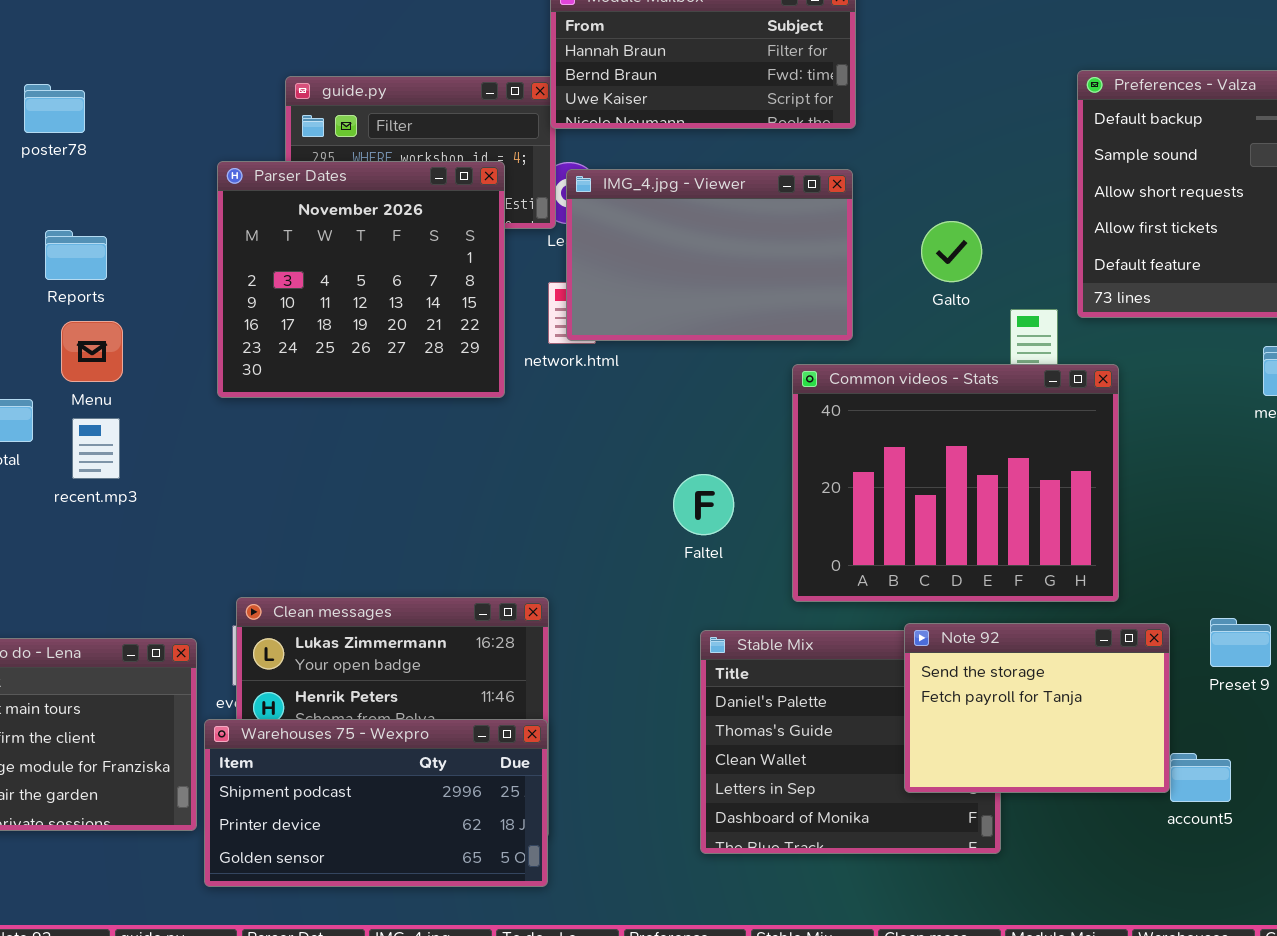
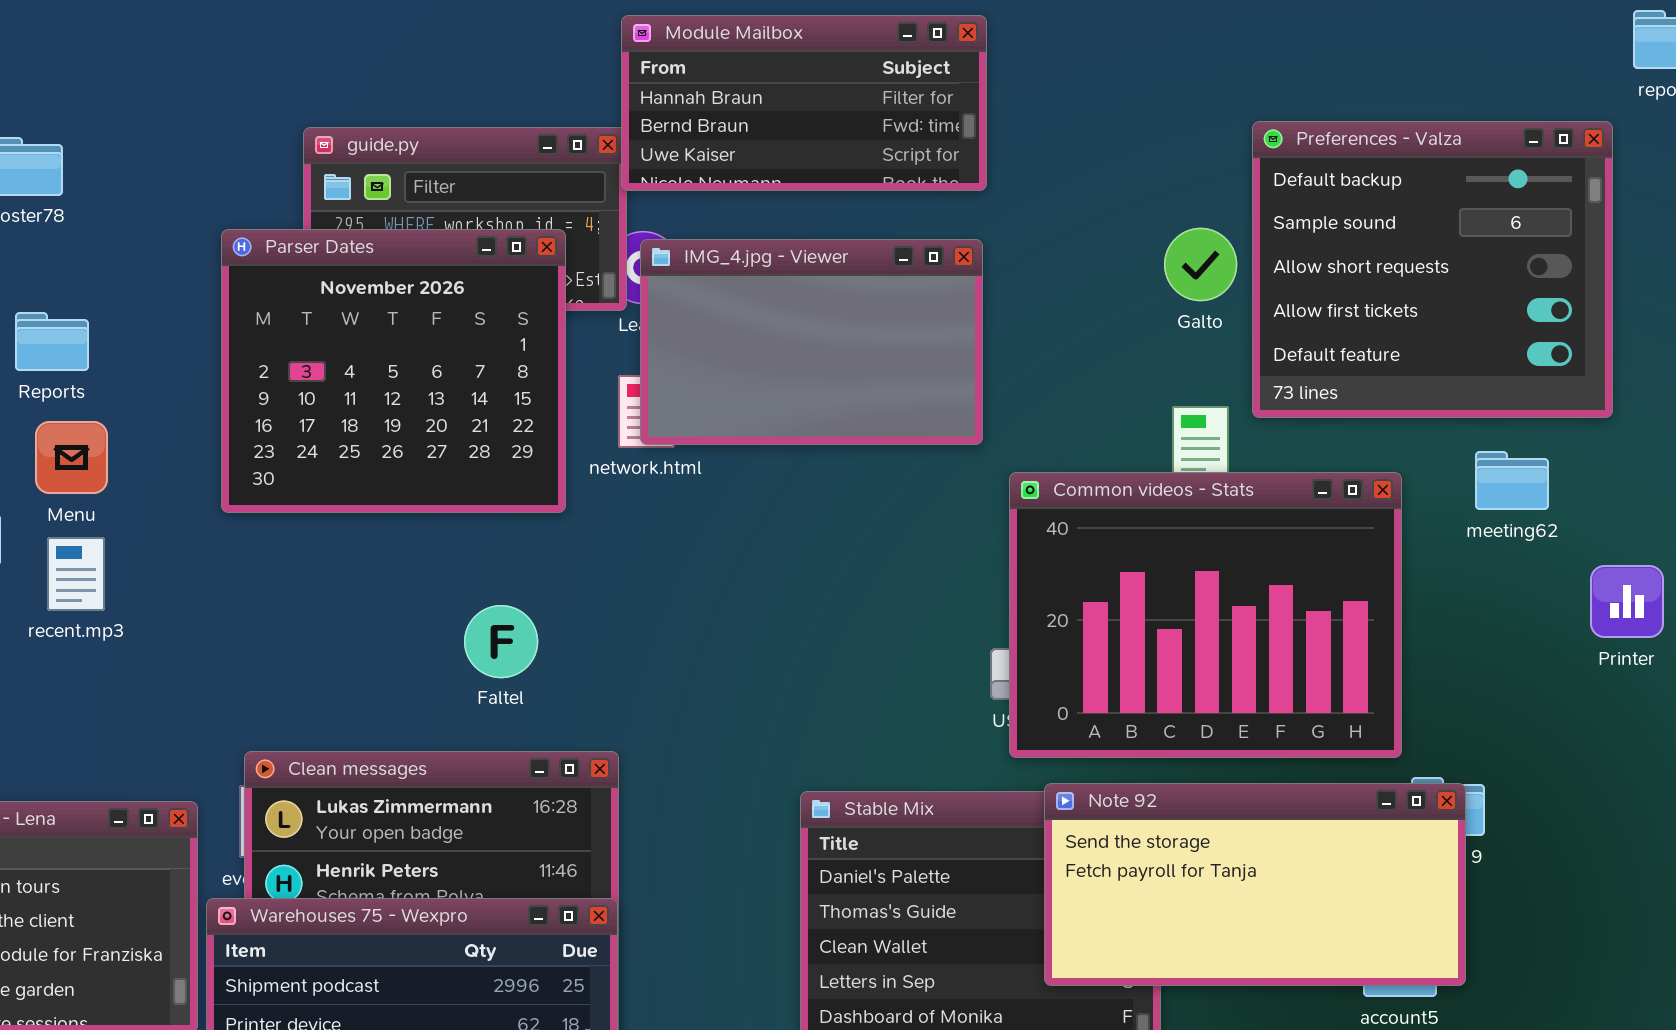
Galto: [921,221,982,282] -> [1164,228,1237,301], moved
Common videos - Stats: [792,364,1119,602] -> [1009,472,1402,758], moved
Faltel: [673,474,734,535] -> [464,605,538,678], moved
Note 92: [904,623,1170,793] -> [1044,783,1466,986], resized

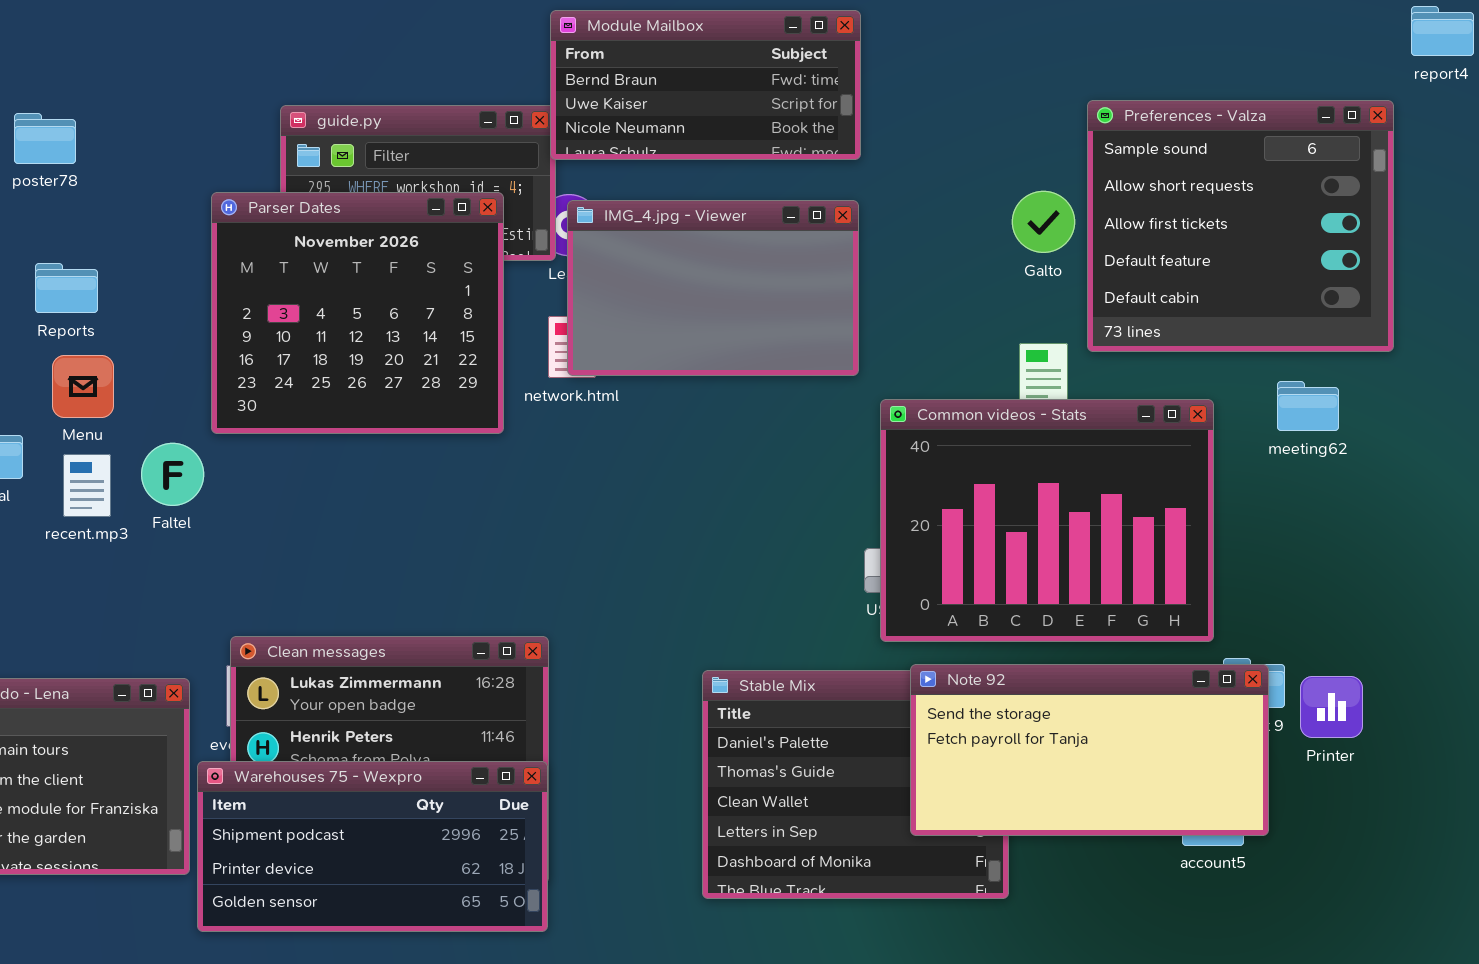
Module Mailbox: [621,15,987,191] -> [550,10,861,160], scrolled down 1 row
Preferences - Valza: [1252,121,1613,418] -> [1087,100,1394,352], scrolled down 1 row
Printer: [1590,565,1664,638] -> [1300,676,1363,738], moved
Faltel: [464,605,538,678] -> [141,443,204,506], moved

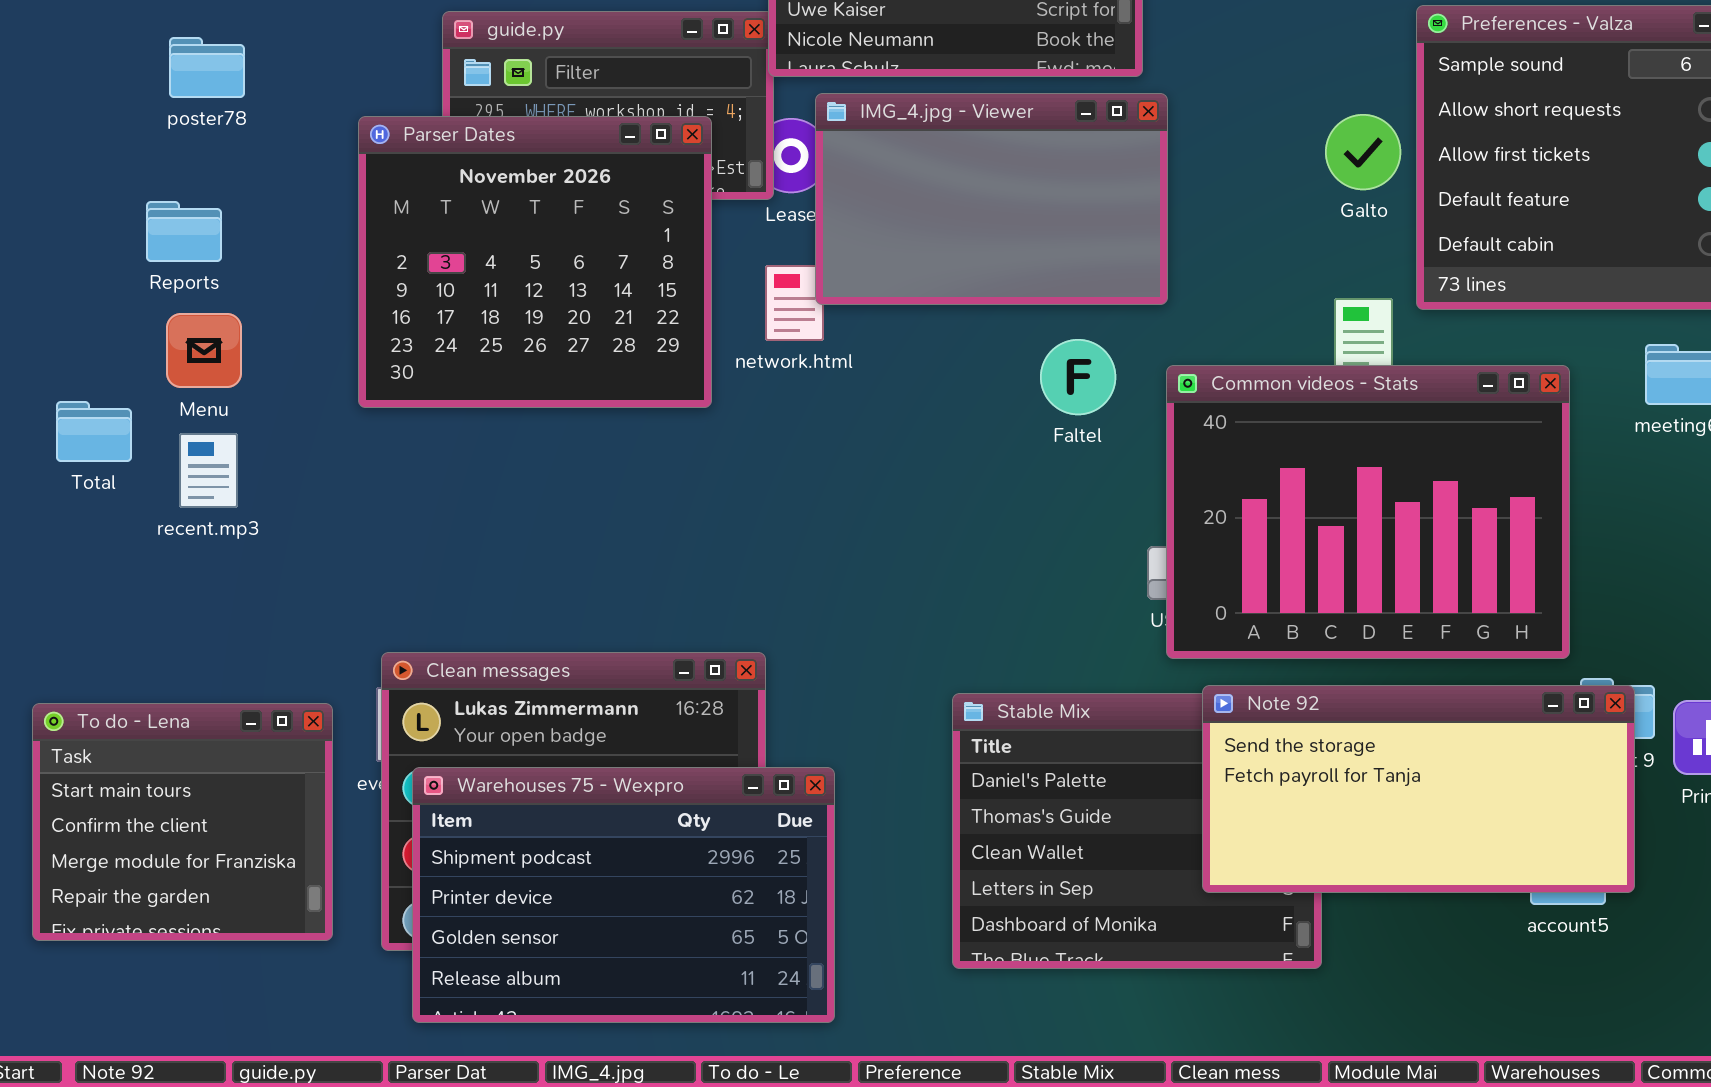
poster78: [14,113,76,164] -> [169,37,245,98], moved
IMG_4.jpg - Viewer: [567,200,859,376] -> [815,93,1168,305], moved
Faltel: [141,443,204,506] -> [1040,339,1116,415], moved
Warehouses 75 - Wexpro: [197,761,548,932] -> [412,767,835,1023], moved, resized

